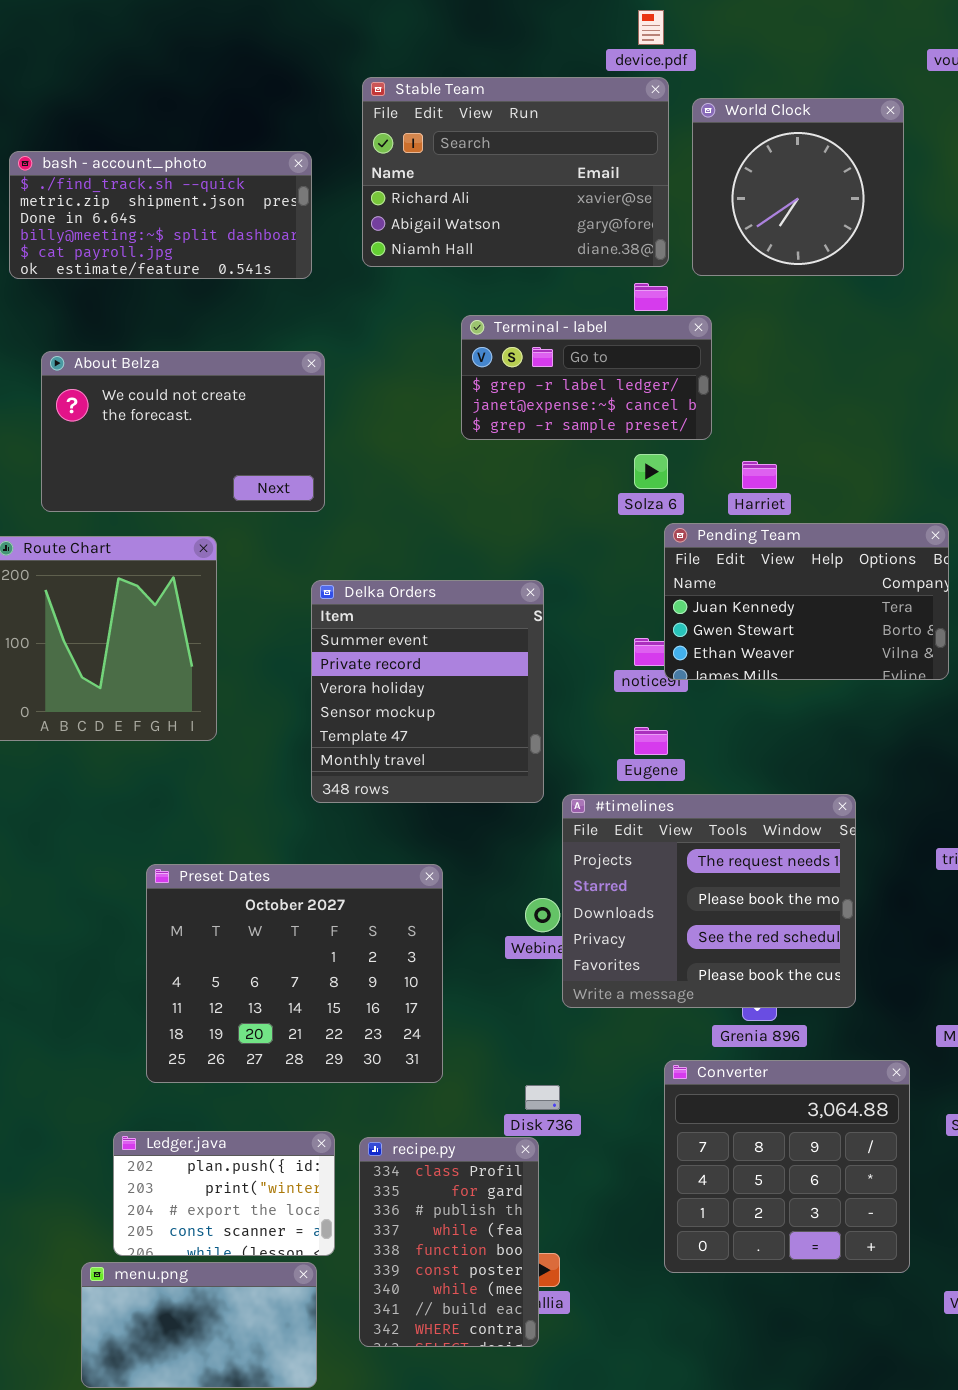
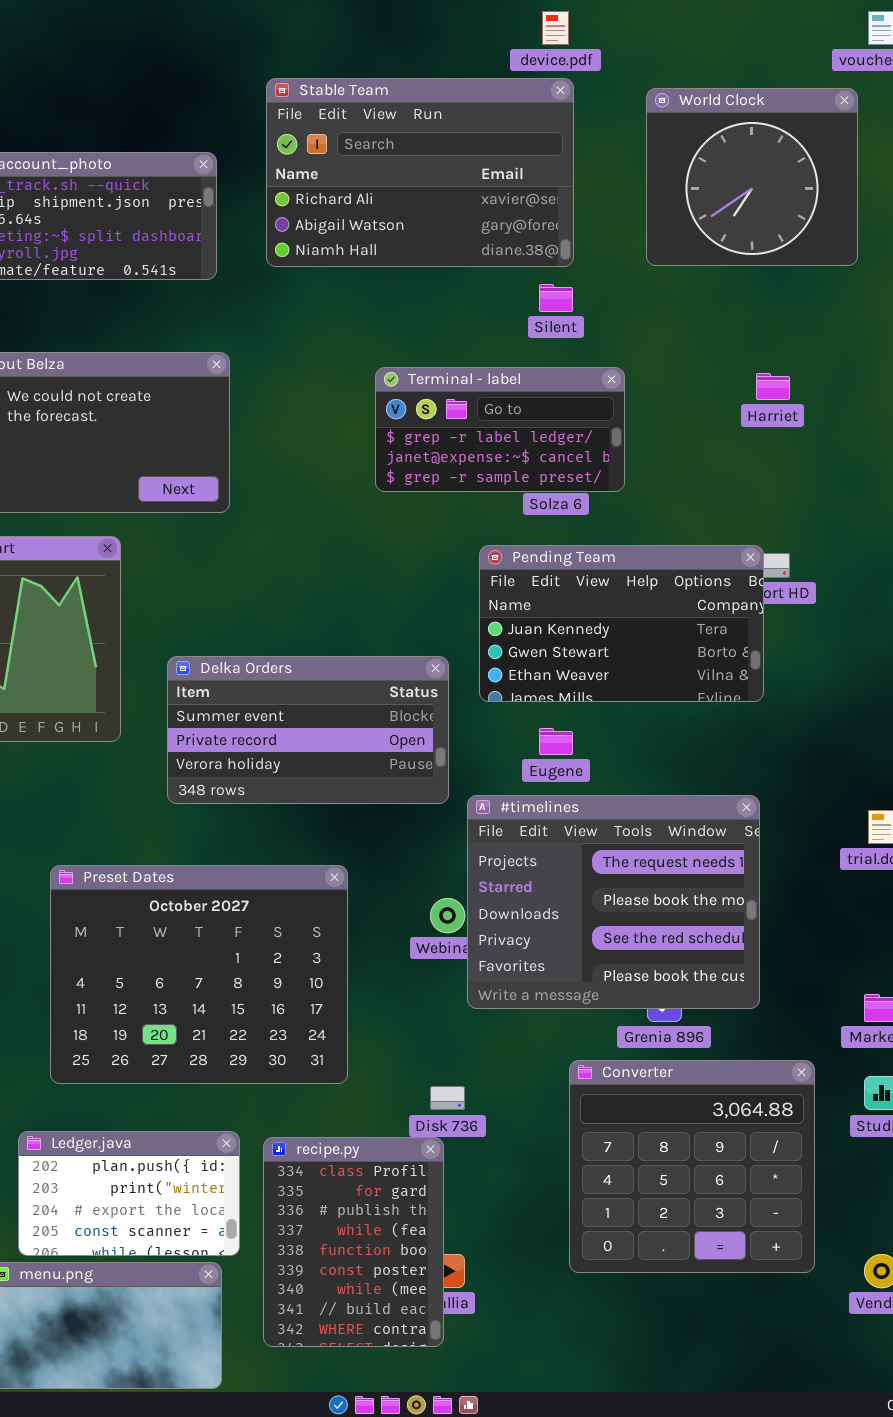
World Clock: [692,98,904,276] -> [646,88,858,266], moved
Terminal - label: [461,315,712,440] -> [375,367,625,492], moved
Harriet: [742,461,777,489] -> [756,373,790,400], moved
Pending Team: [664,523,949,680] -> [479,545,764,702], moved
Delka Orders: [311,580,544,803] -> [167,656,449,804], resized

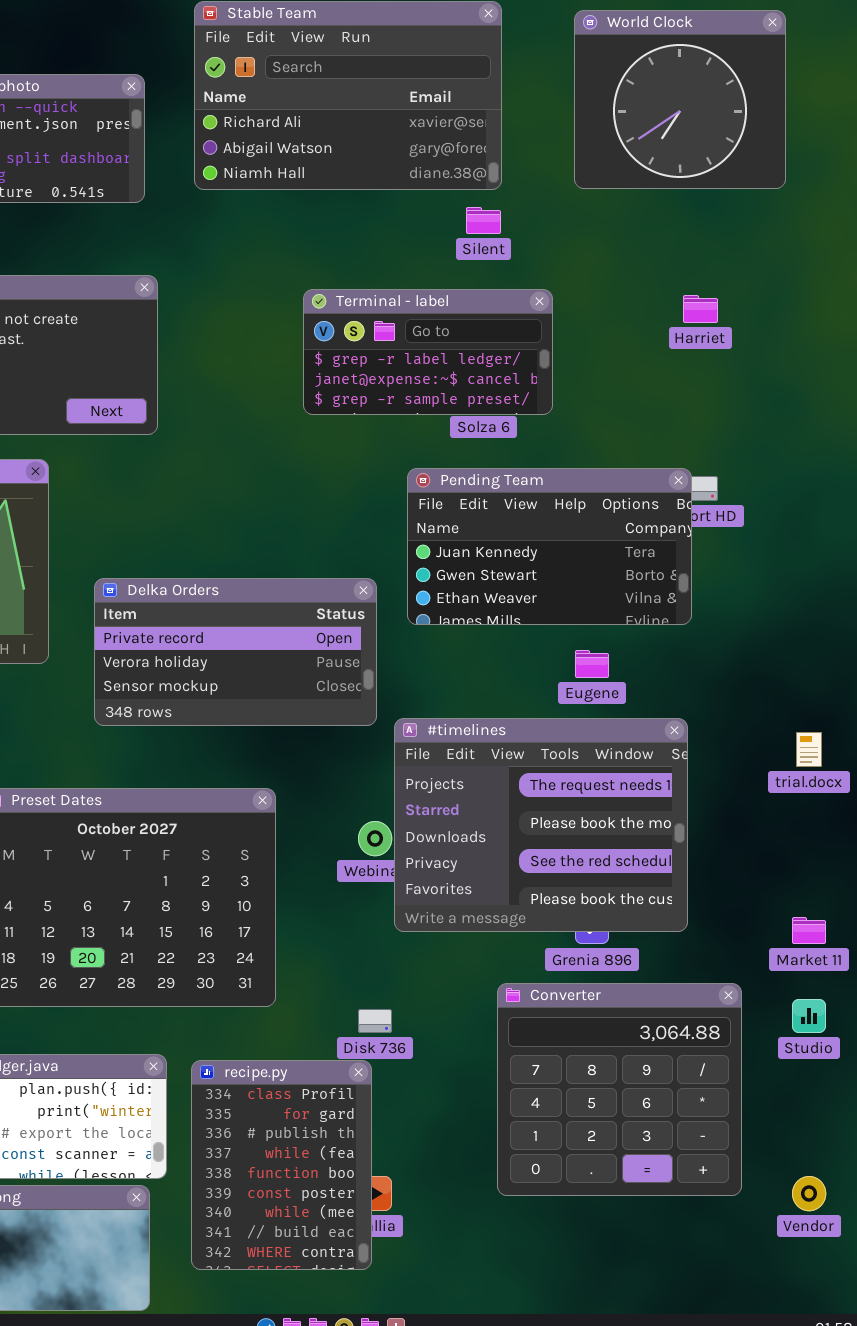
Delka Orders: [167,656,449,804] -> [94,578,377,726], scrolled down 1 row
Eugene: [539,728,573,755] -> [575,650,609,678], moved

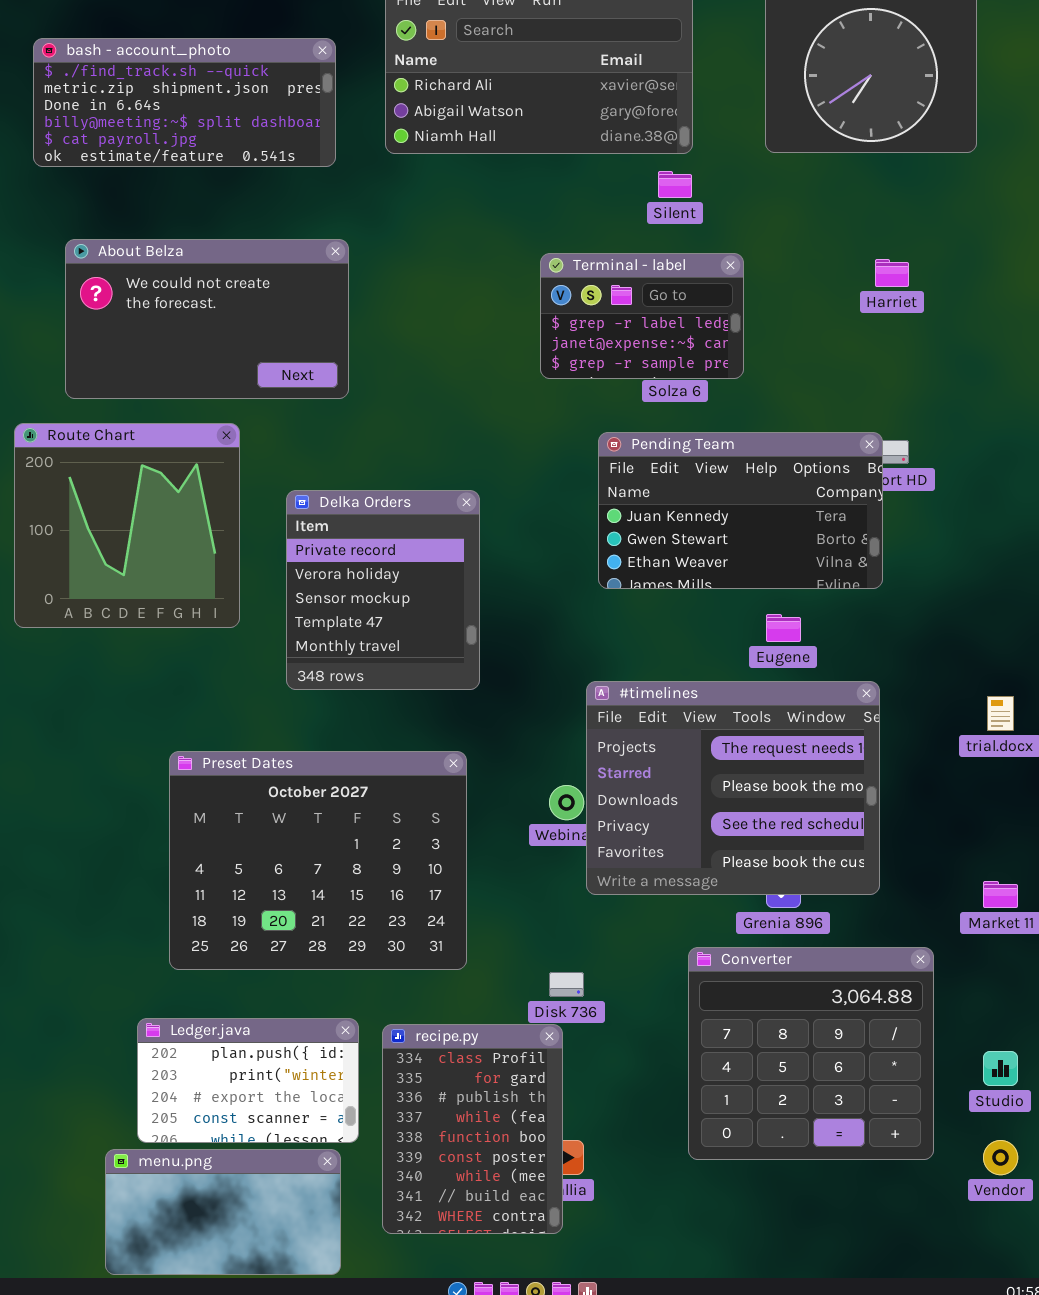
Terminal - label: [303,289,553,415] -> [540,253,744,379], resized
Delka Orders: [94,578,377,726] -> [286,490,480,690], resized
Studio: [792,999,826,1033] -> [983,1051,1018,1086], moved

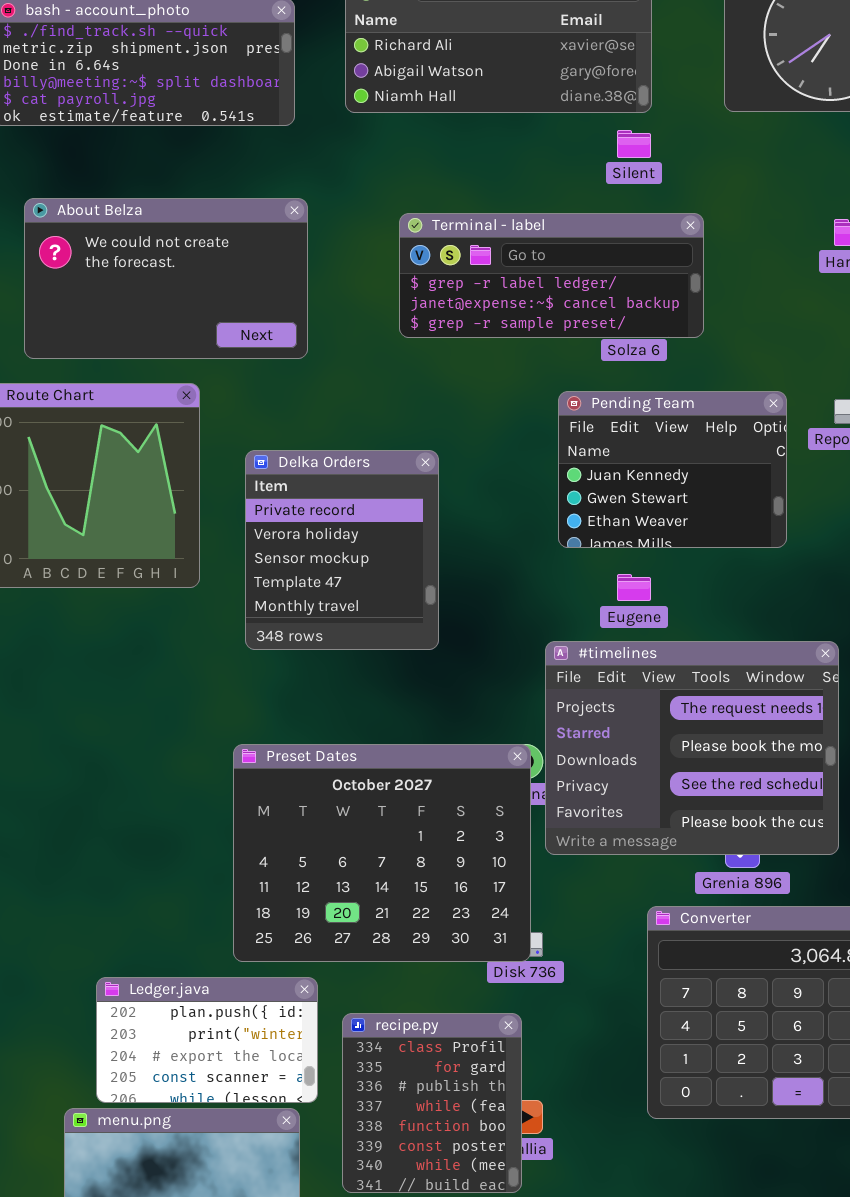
Terminal - label: [540,253,744,379] -> [399,213,704,338], resized
Pending Team: [598,432,883,589] -> [558,391,787,548], resized
Eugene: [766,614,801,642] -> [617,574,651,601], moved
Preset Dates: [169,751,467,970] -> [233,744,531,962], moved
recipe.py: [382,1024,563,1234] -> [342,1013,522,1193], resized

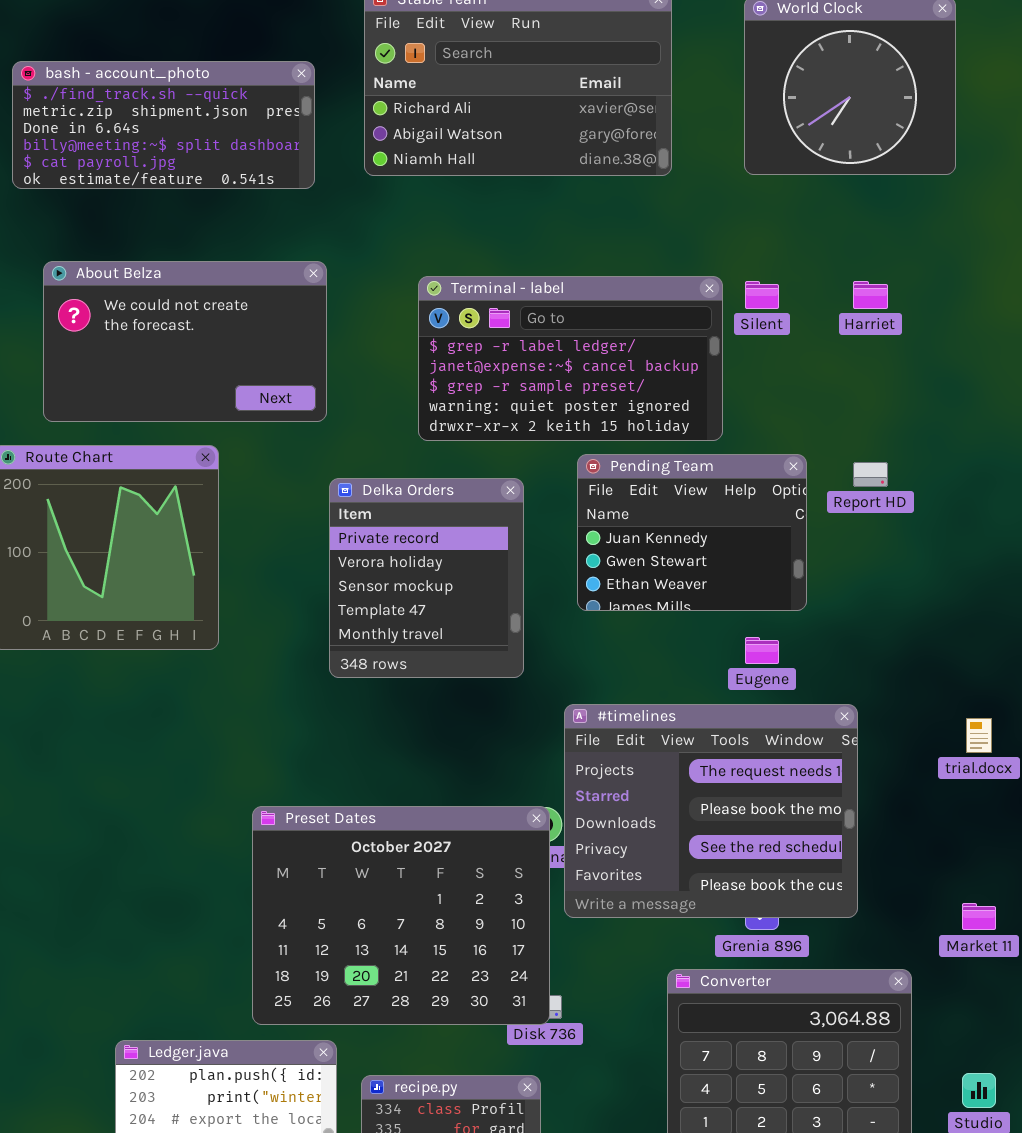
Silent: [617,130,651,158] -> [745,281,779,309], moved
Terminal - label: [399,213,704,338] -> [418,276,723,441], resized
Delka Orders: [245,450,439,650] -> [329,478,524,678], moved
Eugene: [617,574,651,601] -> [745,637,779,664], moved

